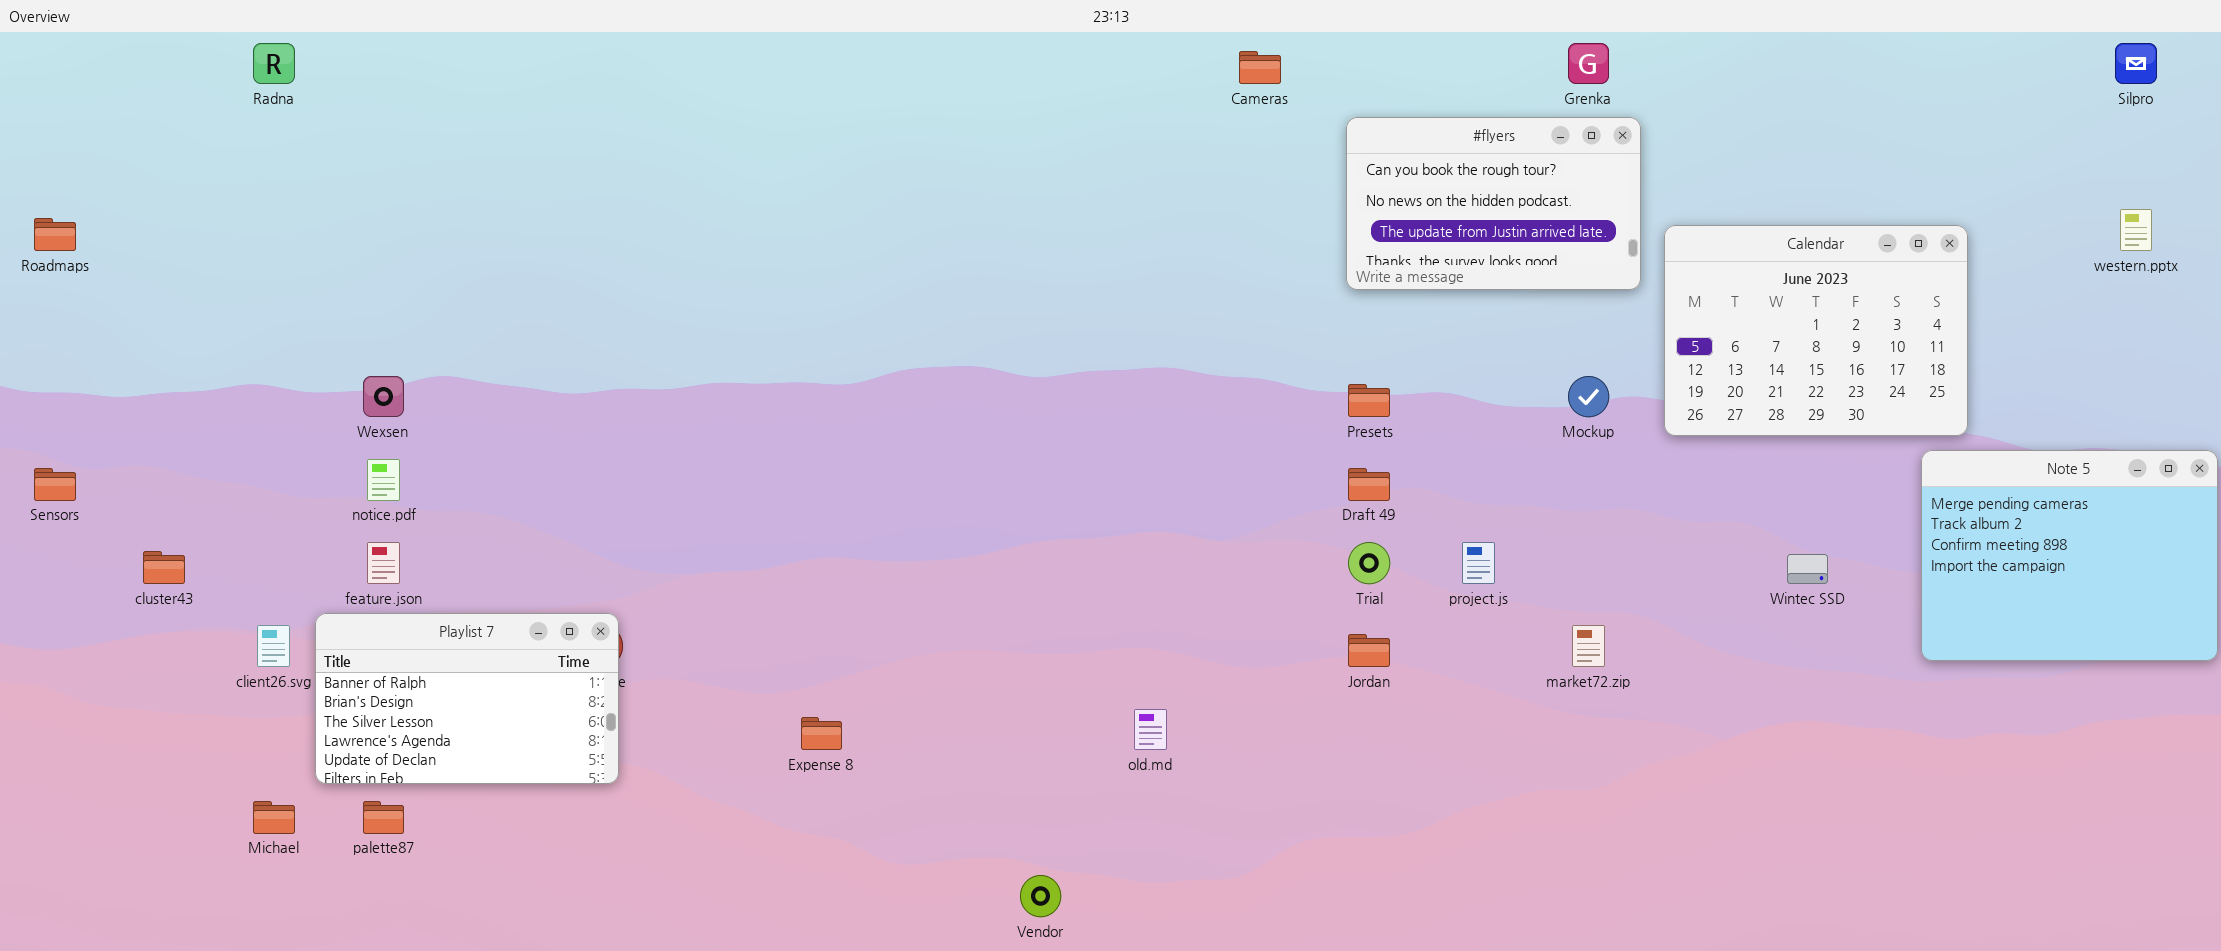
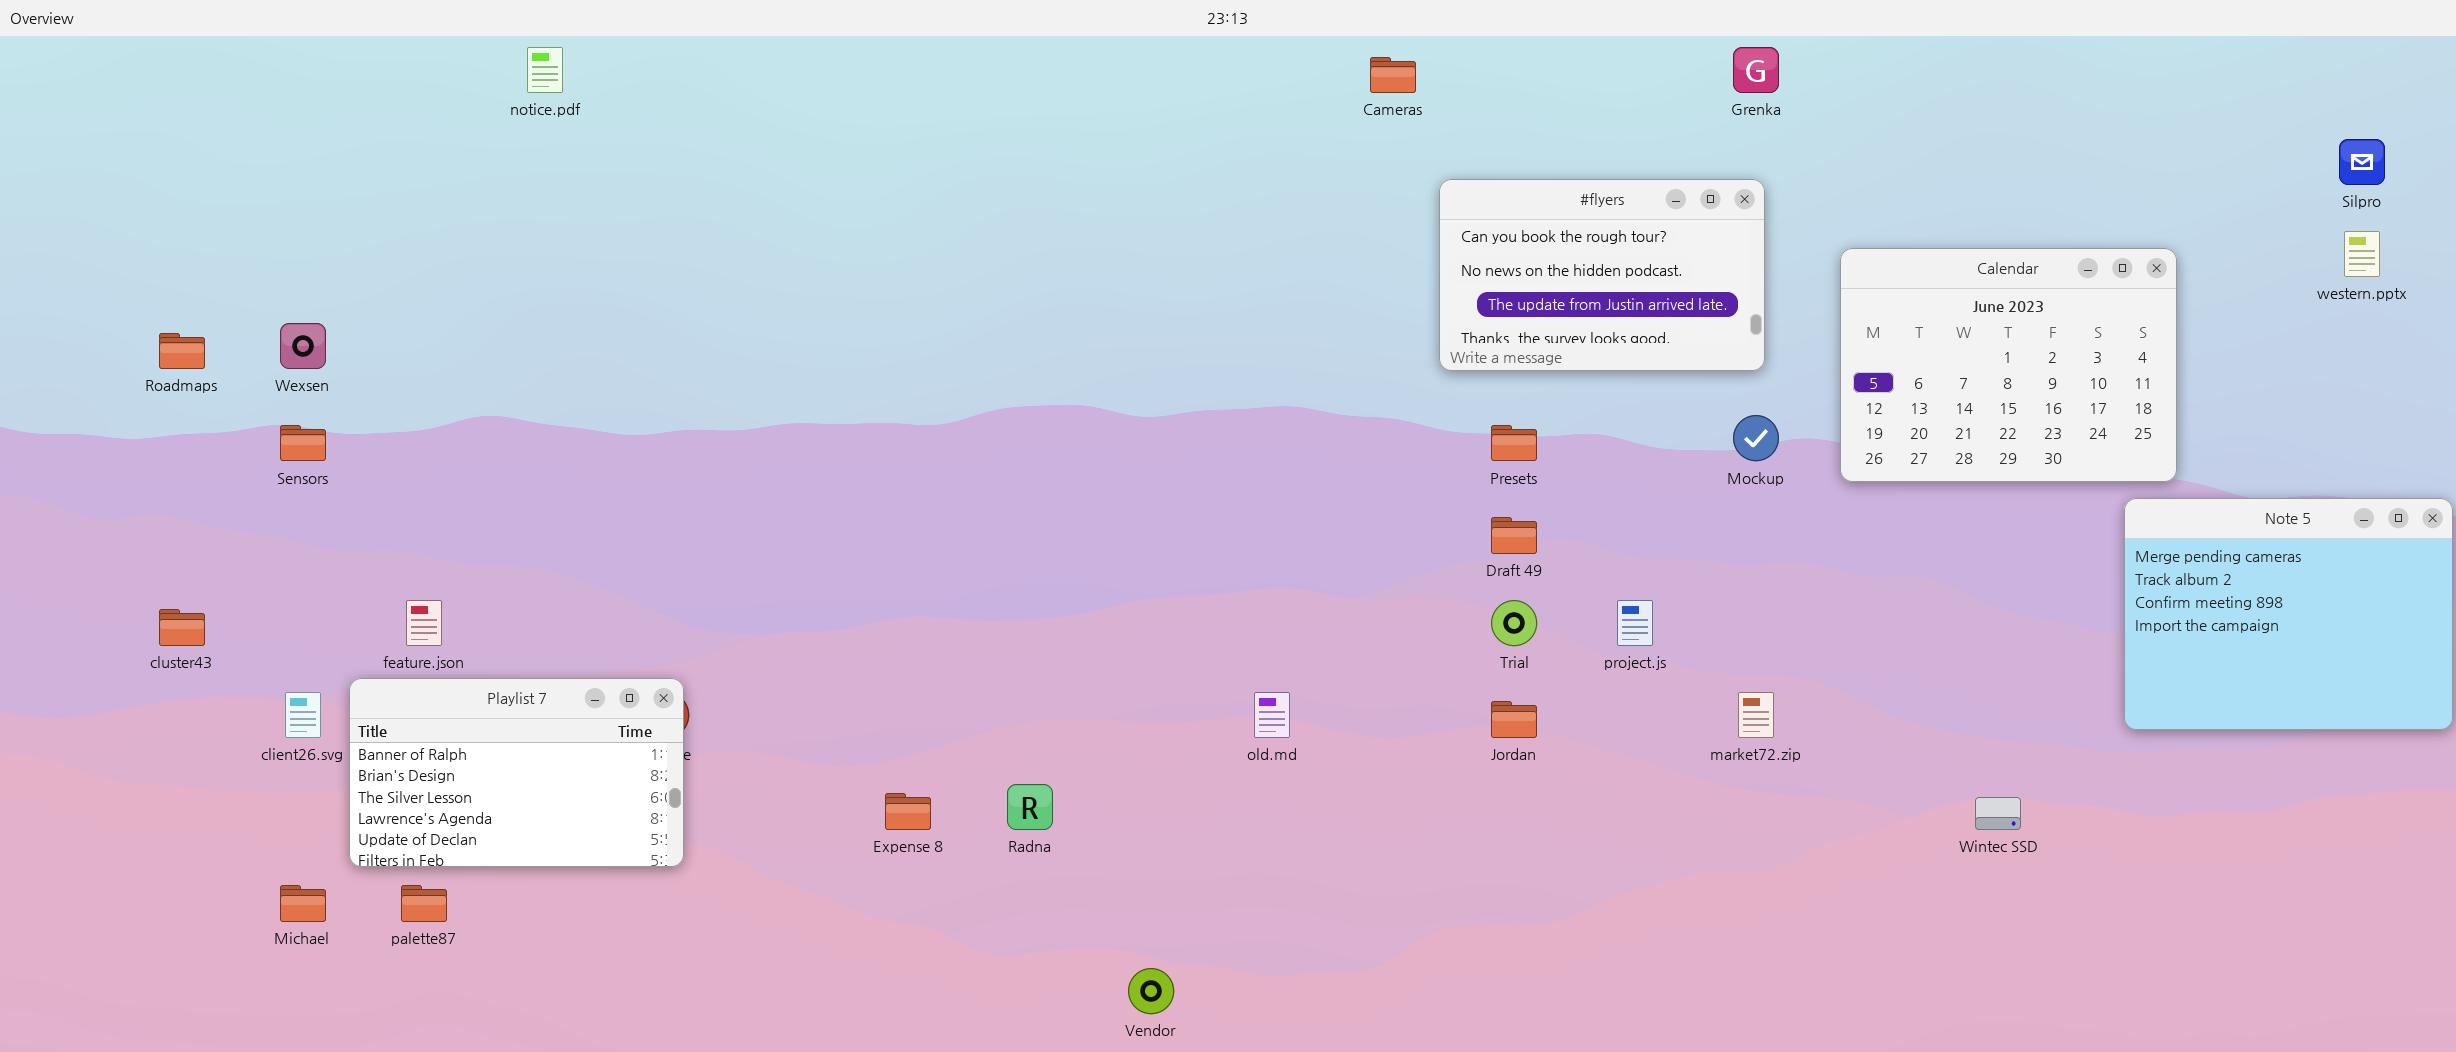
Radna: [253,43,295,84] -> [1007,784,1053,830], moved
Silpro: [2115,43,2157,84] -> [2339,139,2385,185], moved
#flyers: [1346,117,1641,290] -> [1439,179,1765,371], moved
Roadmaps: [34,218,76,251] -> [159,333,205,369], moved
Wexsen: [363,376,404,417] -> [280,323,326,369], moved
notice.pdf: [367,459,400,501] -> [527,47,563,93], moved
Sensors: [34,468,76,501] -> [280,425,326,461], moved
Wintec SSD: [1787,554,1828,584] -> [1975,797,2021,830], moved
old.md: [1134,709,1167,750] -> [1254,692,1290,738], moved

